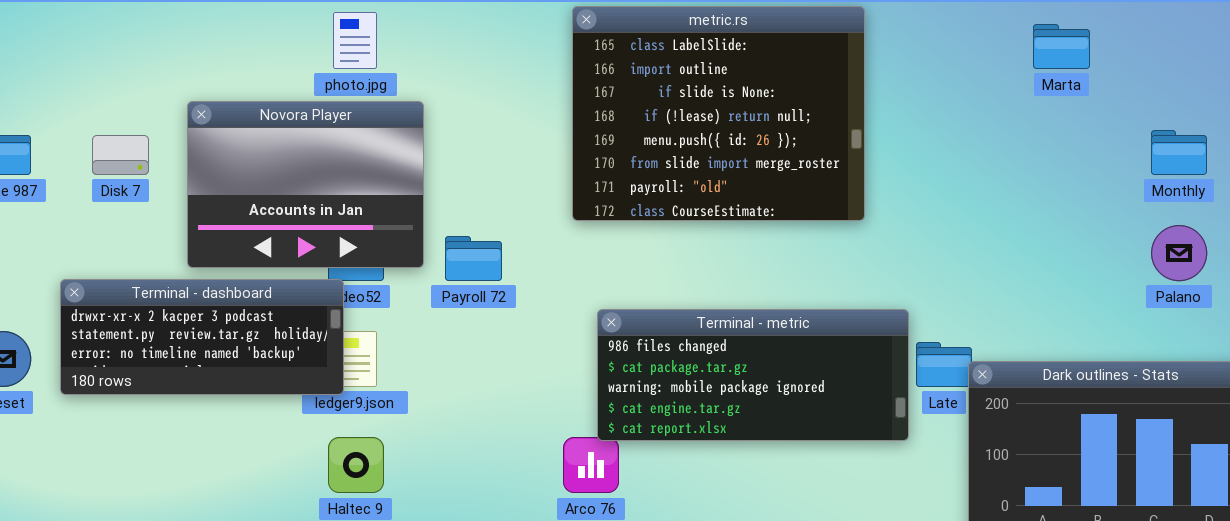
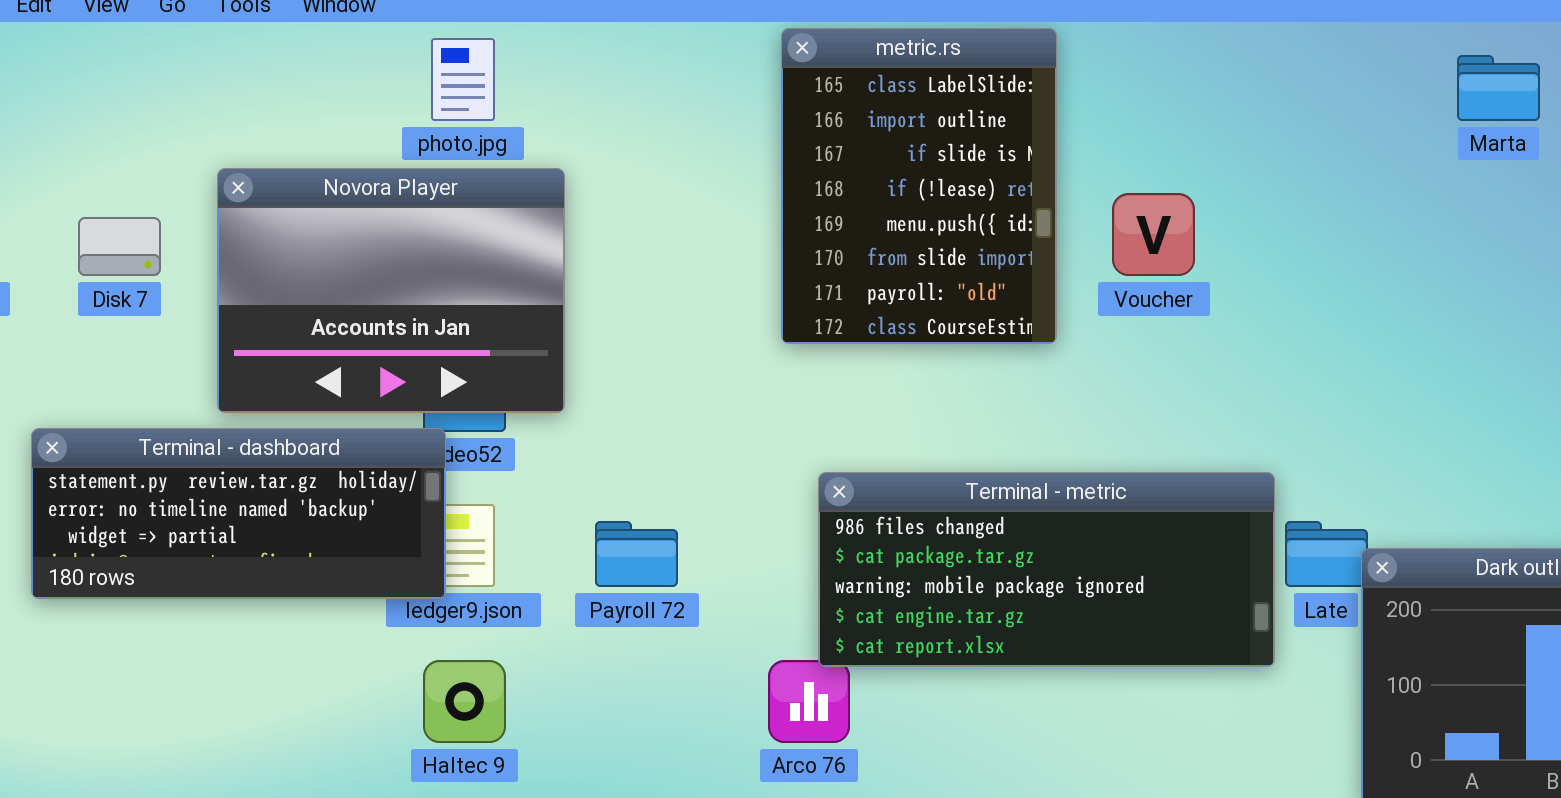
metric.rs: [572,6,865,221] -> [781,28,1057,344], resized
Payroll 72: [445,236,502,281] -> [595,521,678,587], moved
Terminal - dashboard: [60,279,344,395] -> [31,428,446,599], scrolled down 1 row

